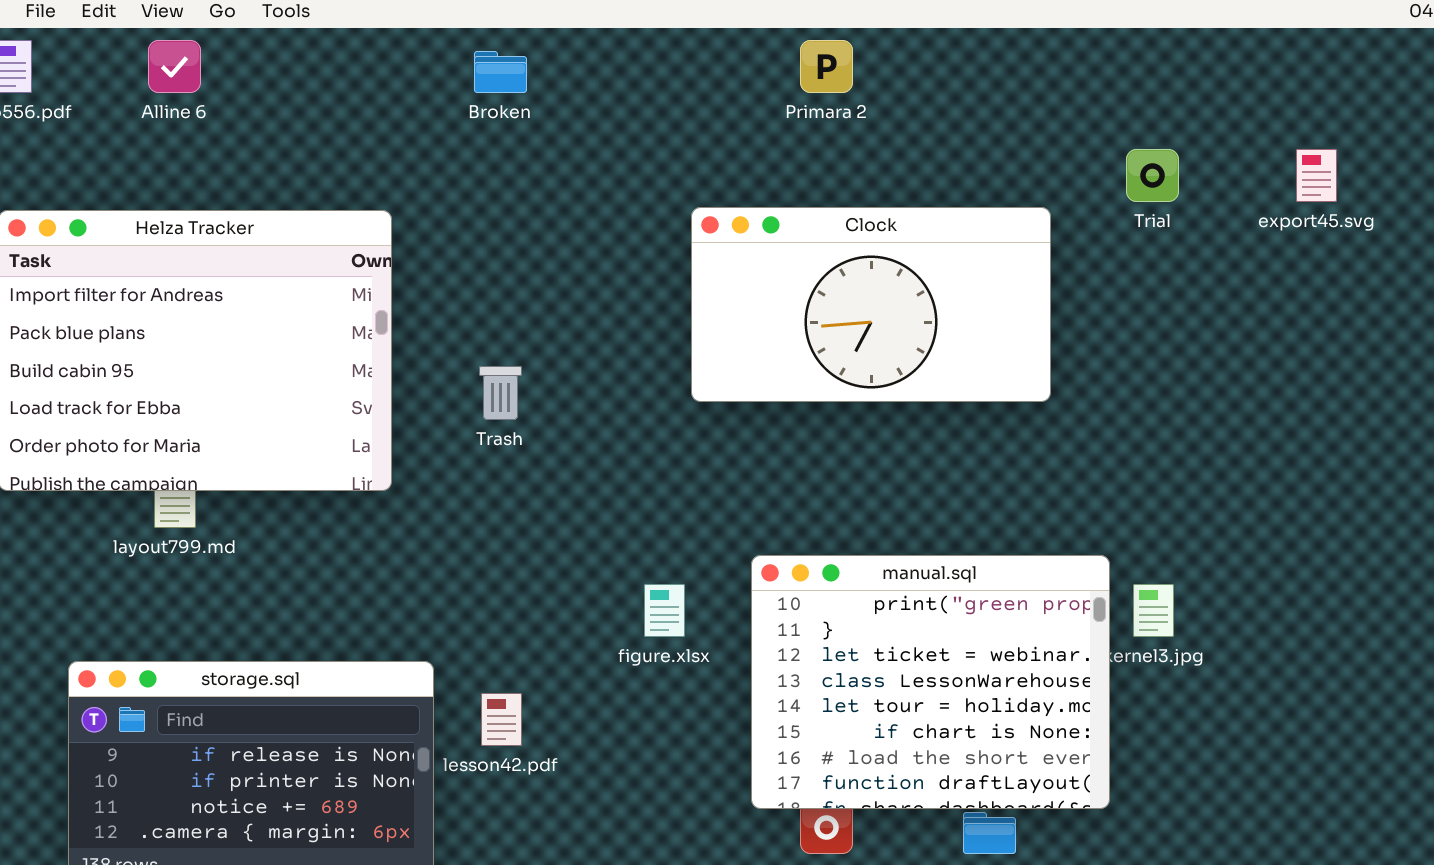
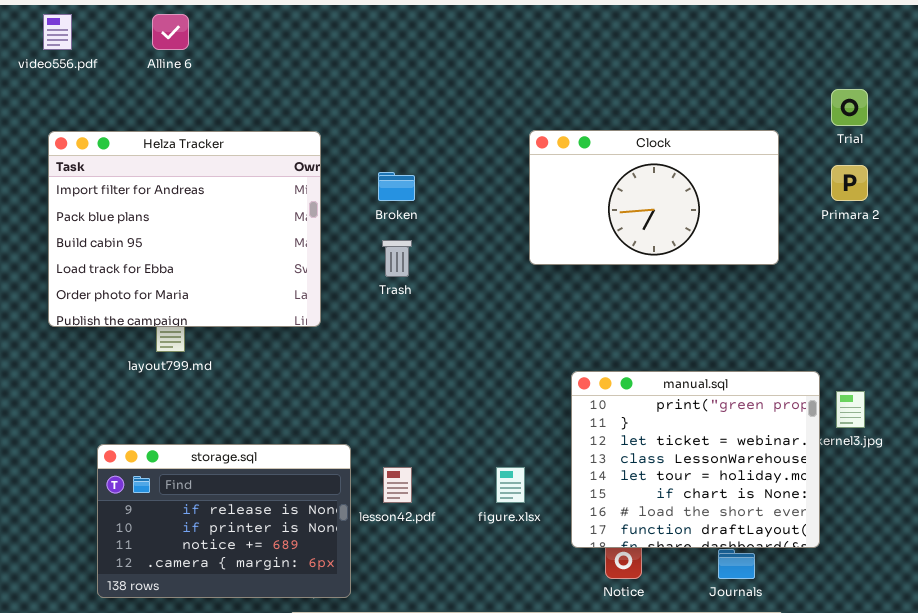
Primara 2: [800,40,853,93] -> [831,165,868,201], moved
Broken: [474,51,527,93] -> [378,172,415,201], moved
figure.xlsx: [644,584,685,637] -> [496,467,525,503], moved

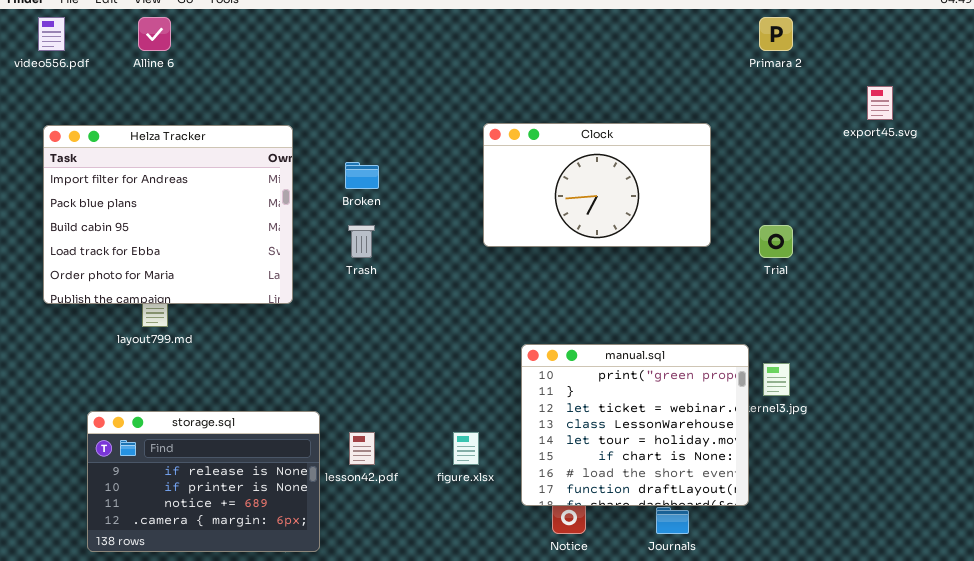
Trial: [831,89,868,126] -> [759,225,793,258], moved
Primara 2: [831,165,868,201] -> [759,17,793,51], moved

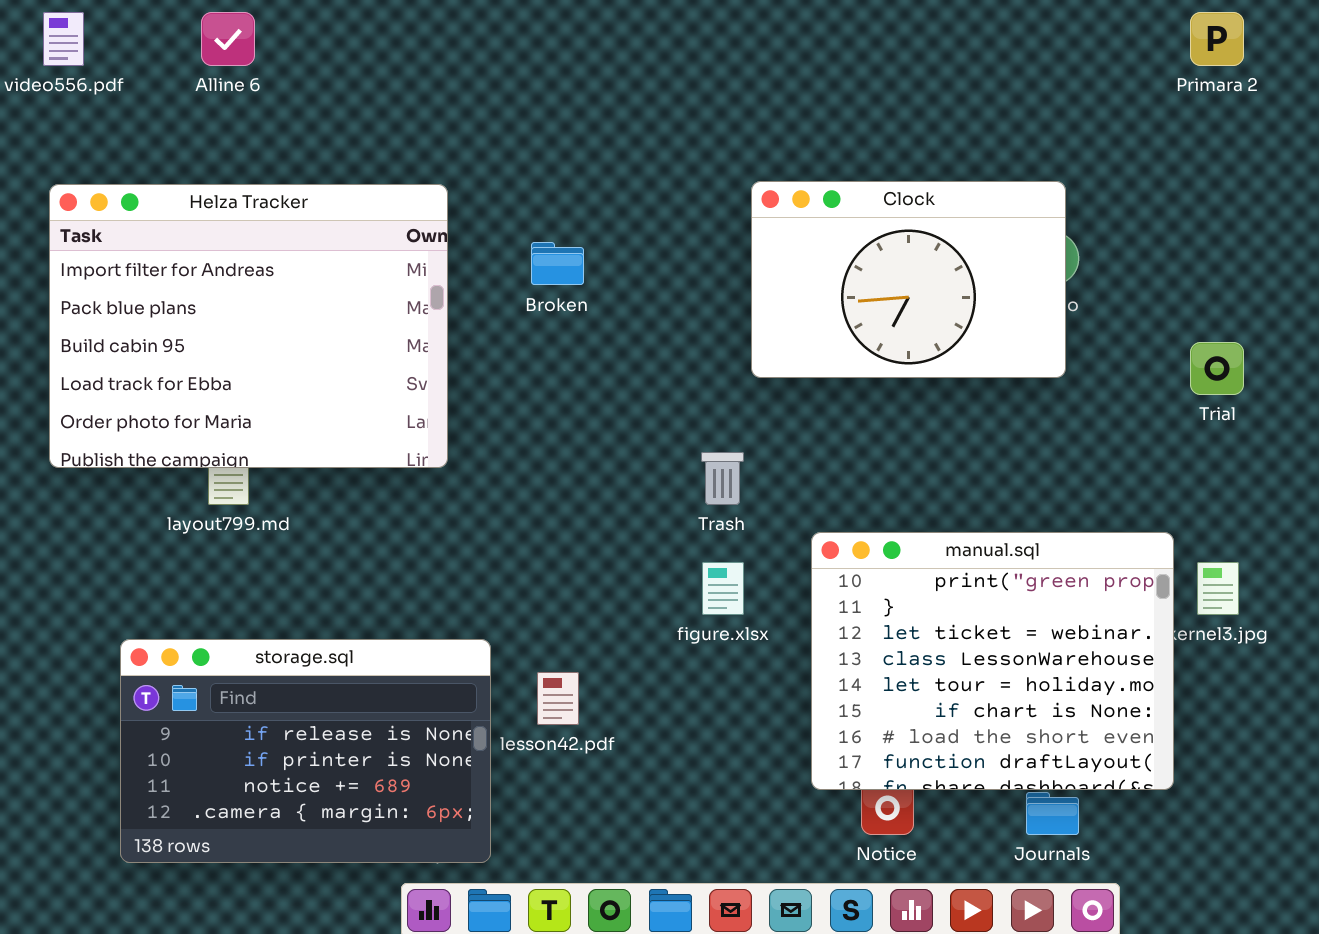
Clock: [483,123,711,247] -> [751,181,1066,378], resized
Trash: [348,225,375,258] -> [701,452,744,505], moved
figure.xlsx: [453,432,479,465] -> [702,562,744,615], moved

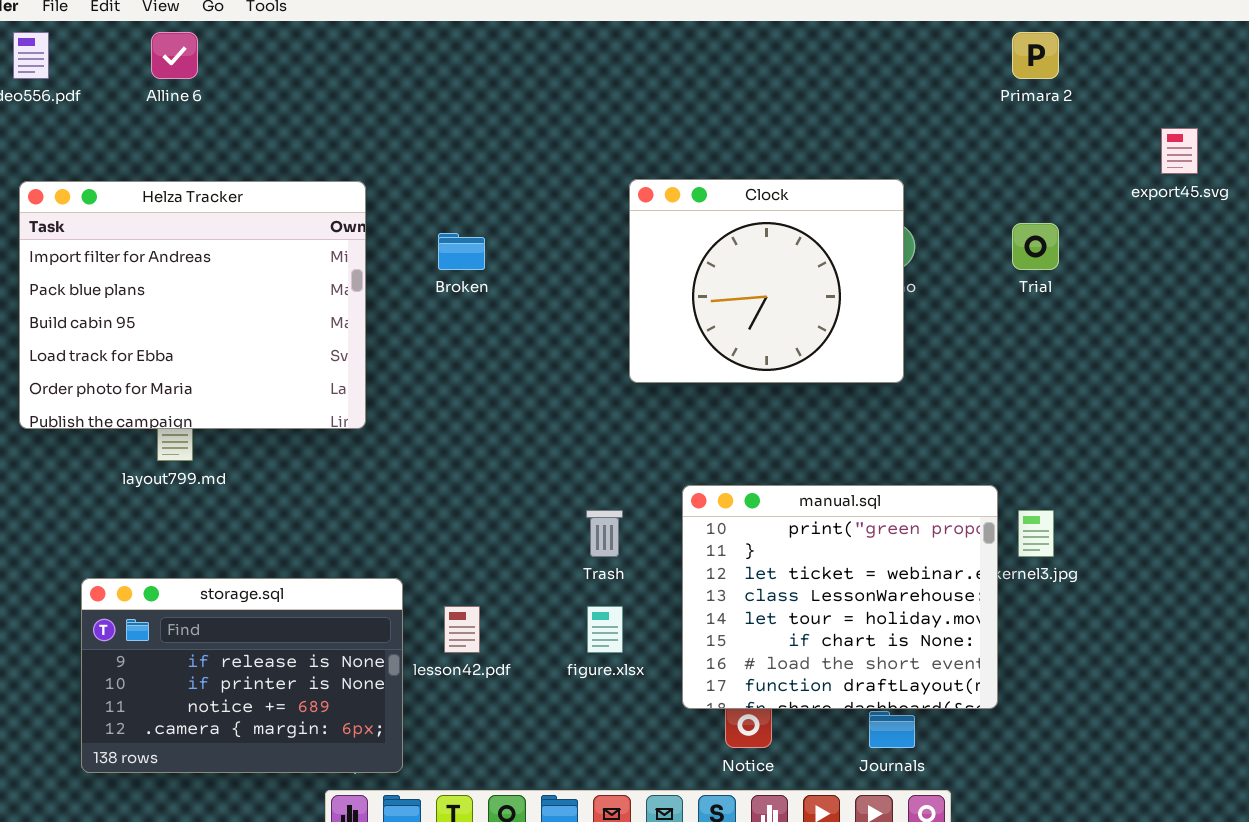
Clock: [751,181,1066,378] -> [629,179,904,383], resized
Trial: [1190,342,1244,395] -> [1012,223,1059,270], moved
Trash: [701,452,744,505] -> [586,510,623,557], moved
figure.xlsx: [702,562,744,615] -> [587,606,623,653], moved

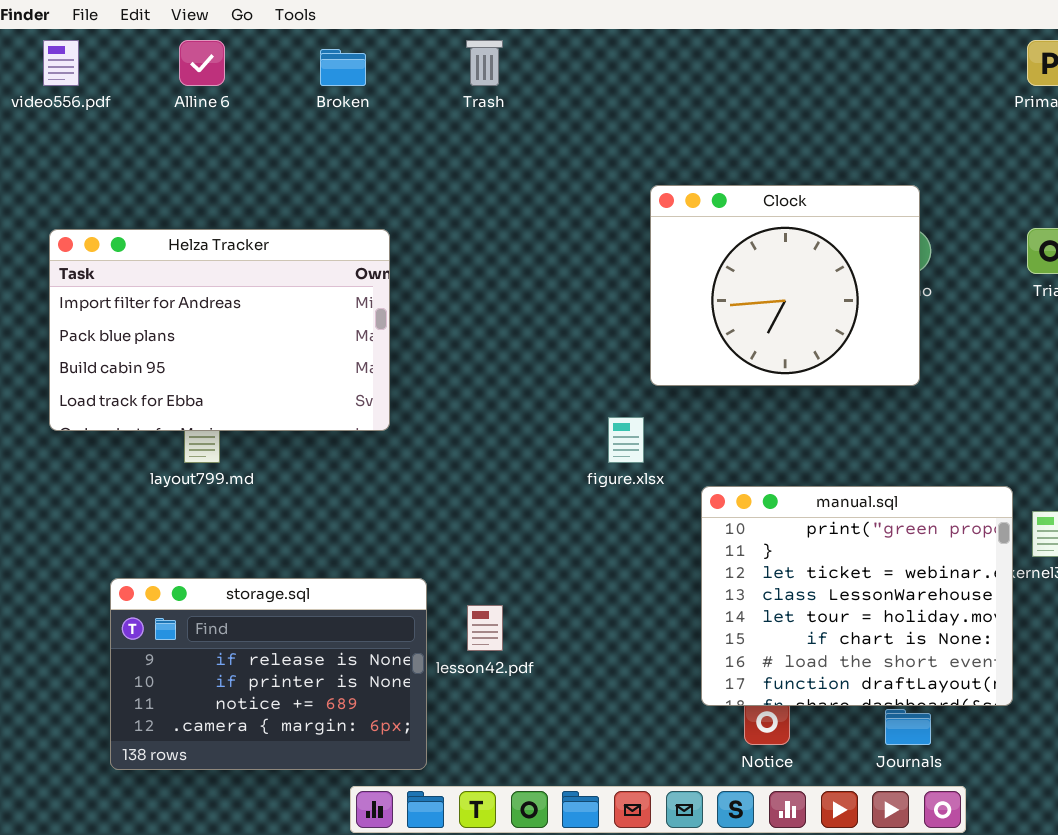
Helza Tracker: [19,181,366,429] -> [49,229,390,431], resized
Broken: [438,233,485,270] -> [320,49,366,86], moved
Trash: [586,510,623,557] -> [466,40,503,86], moved
figure.xlsx: [587,606,623,653] -> [608,417,644,463], moved

